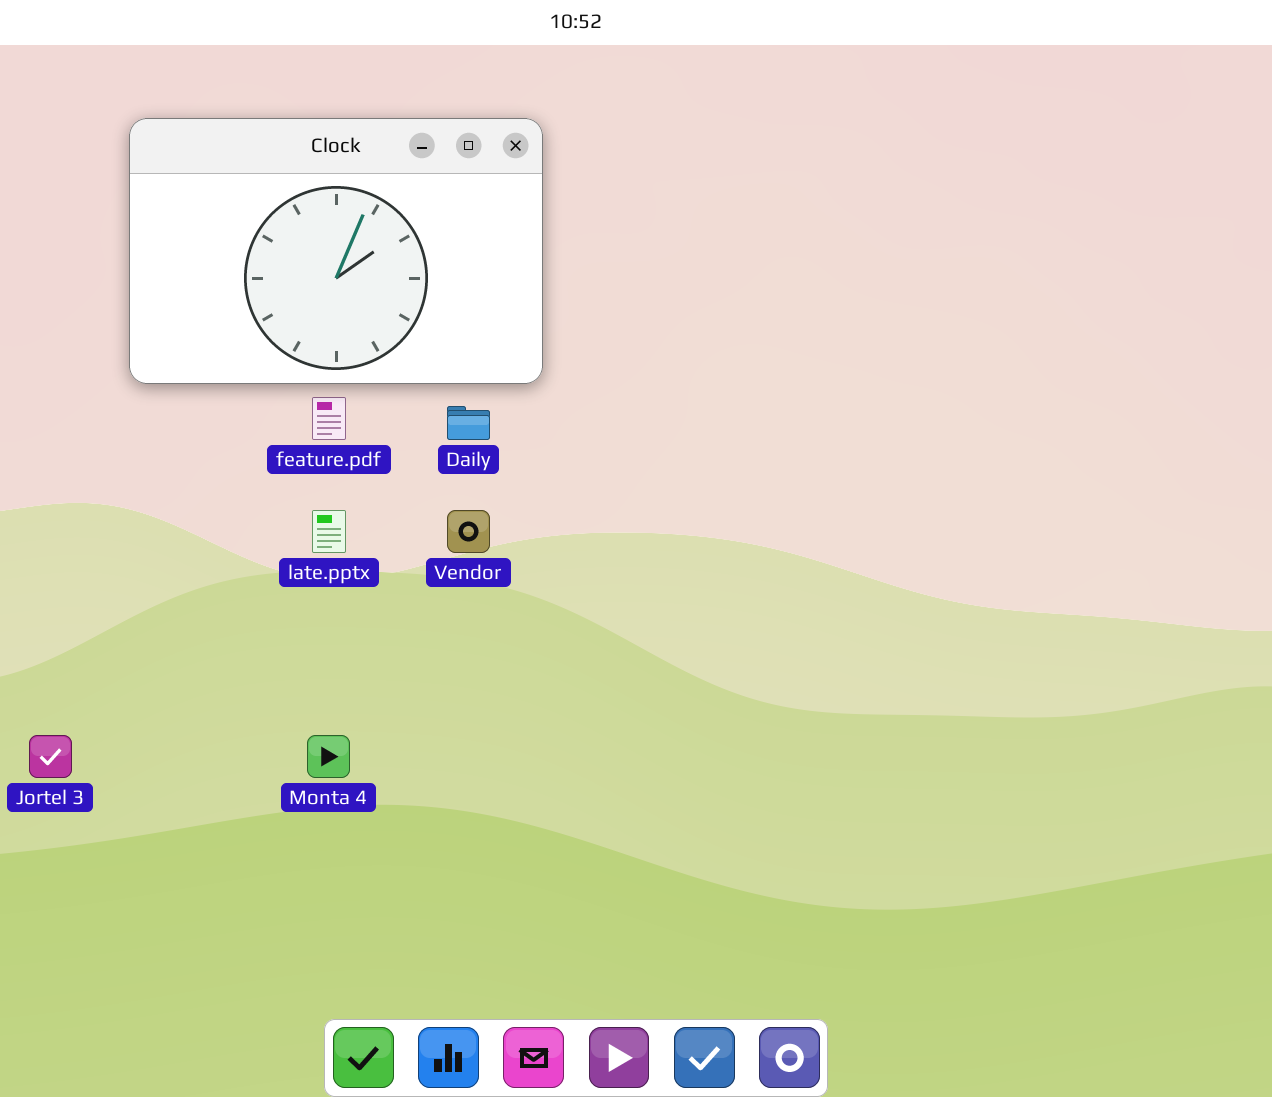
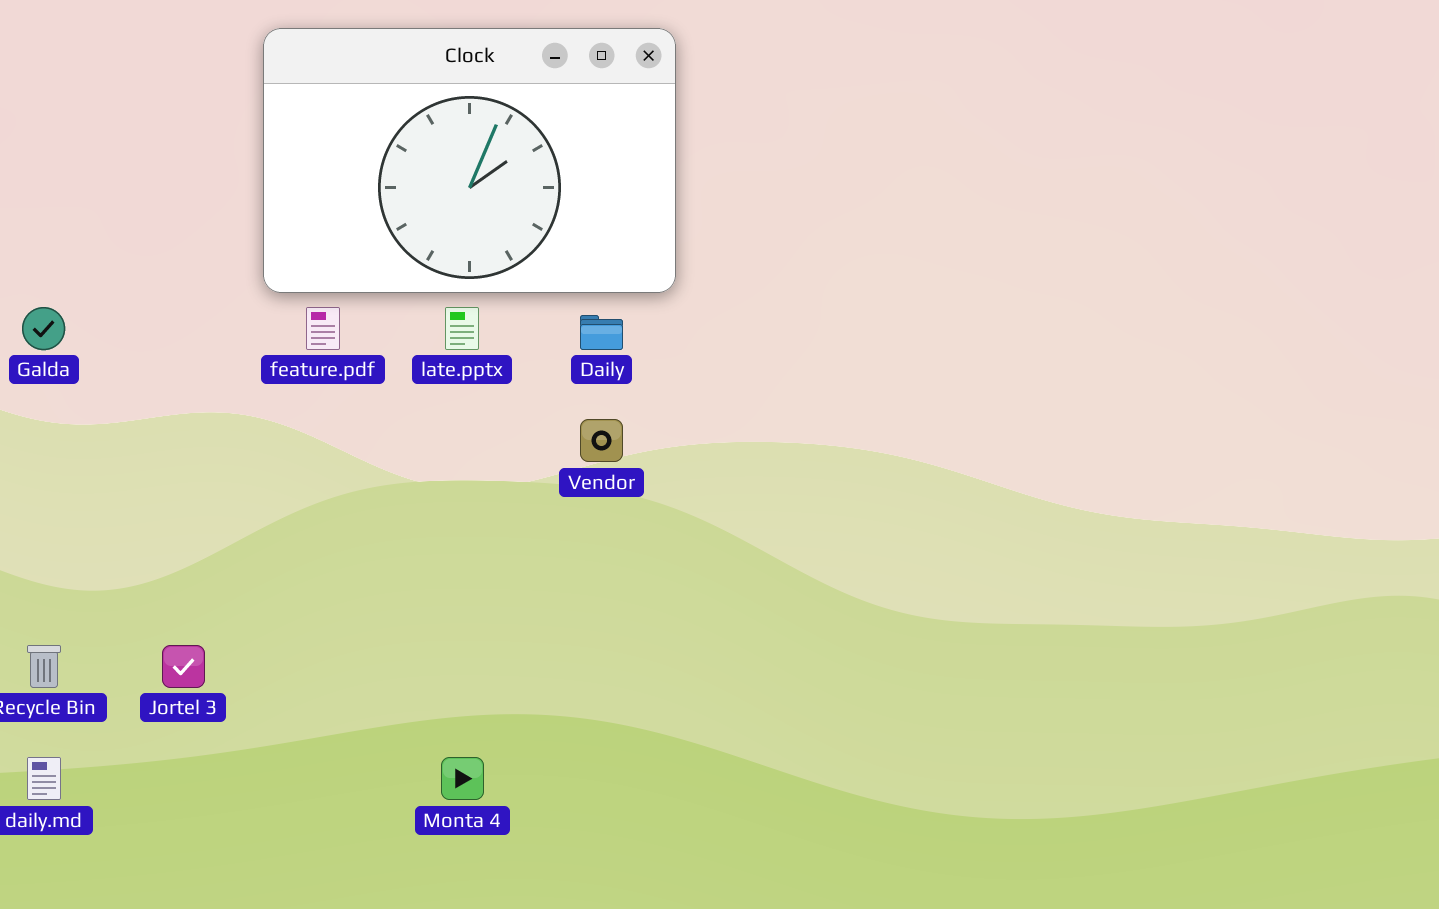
feature.pdf: [312,397,346,440] -> [306,307,340,350], moved
late.pptx: [312,510,346,553] -> [445,307,479,350], moved
Monta 4: [307,735,350,778] -> [441,757,484,800], moved

